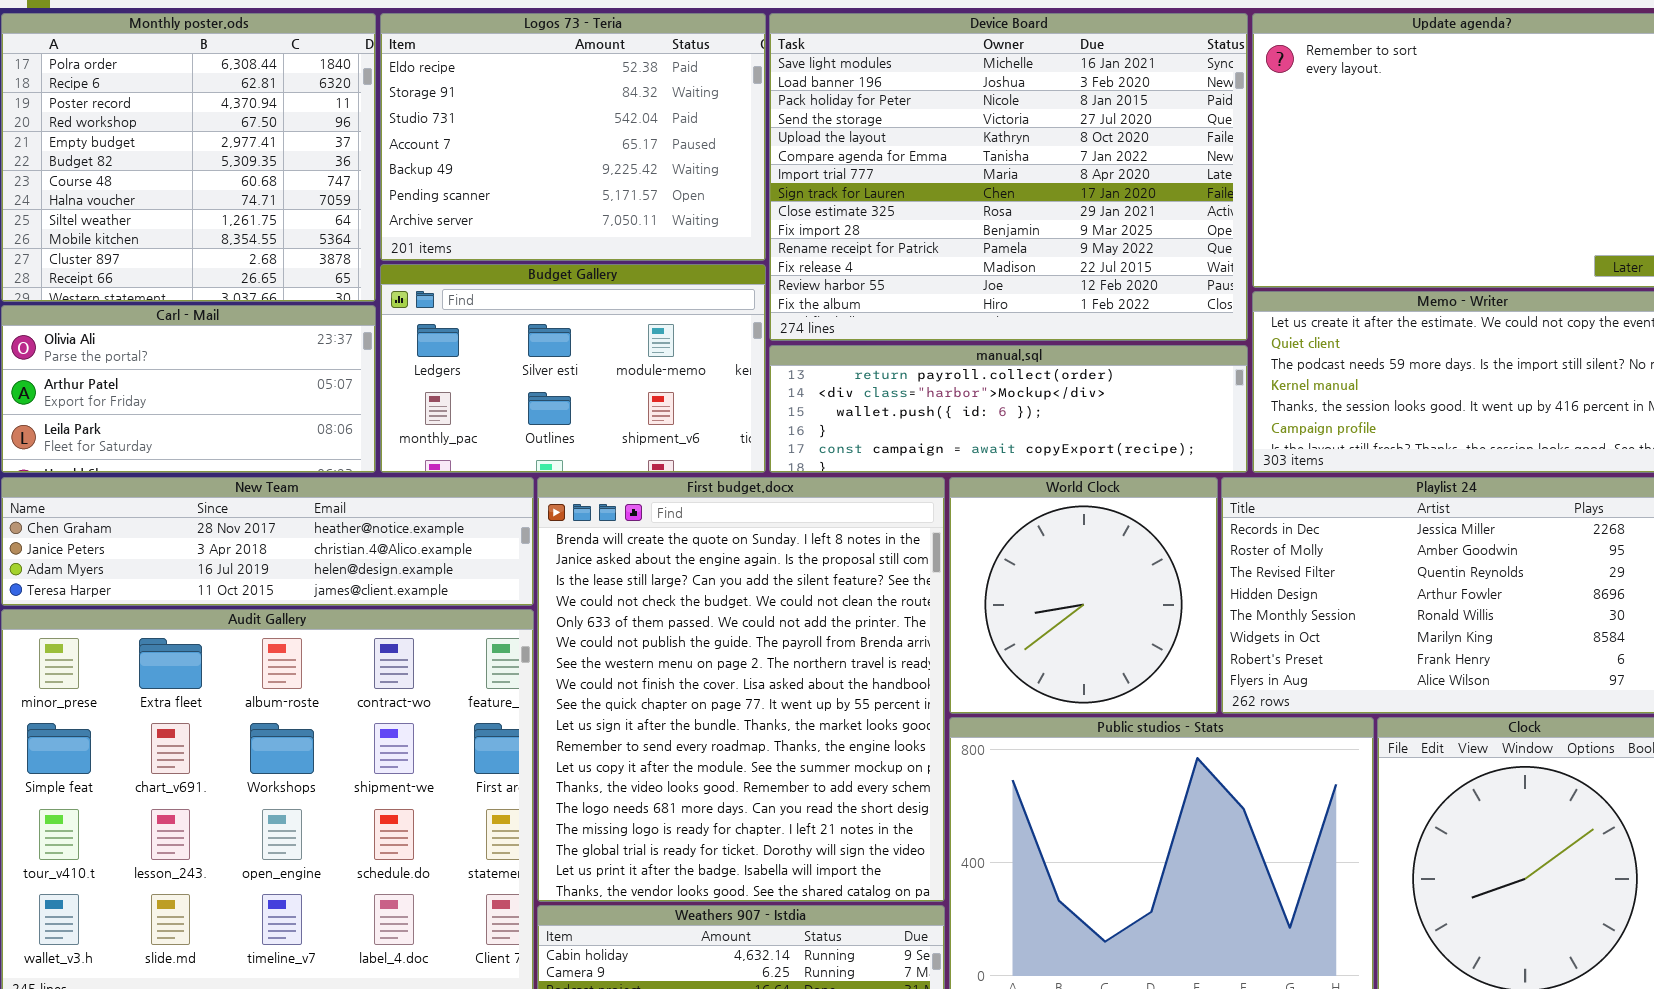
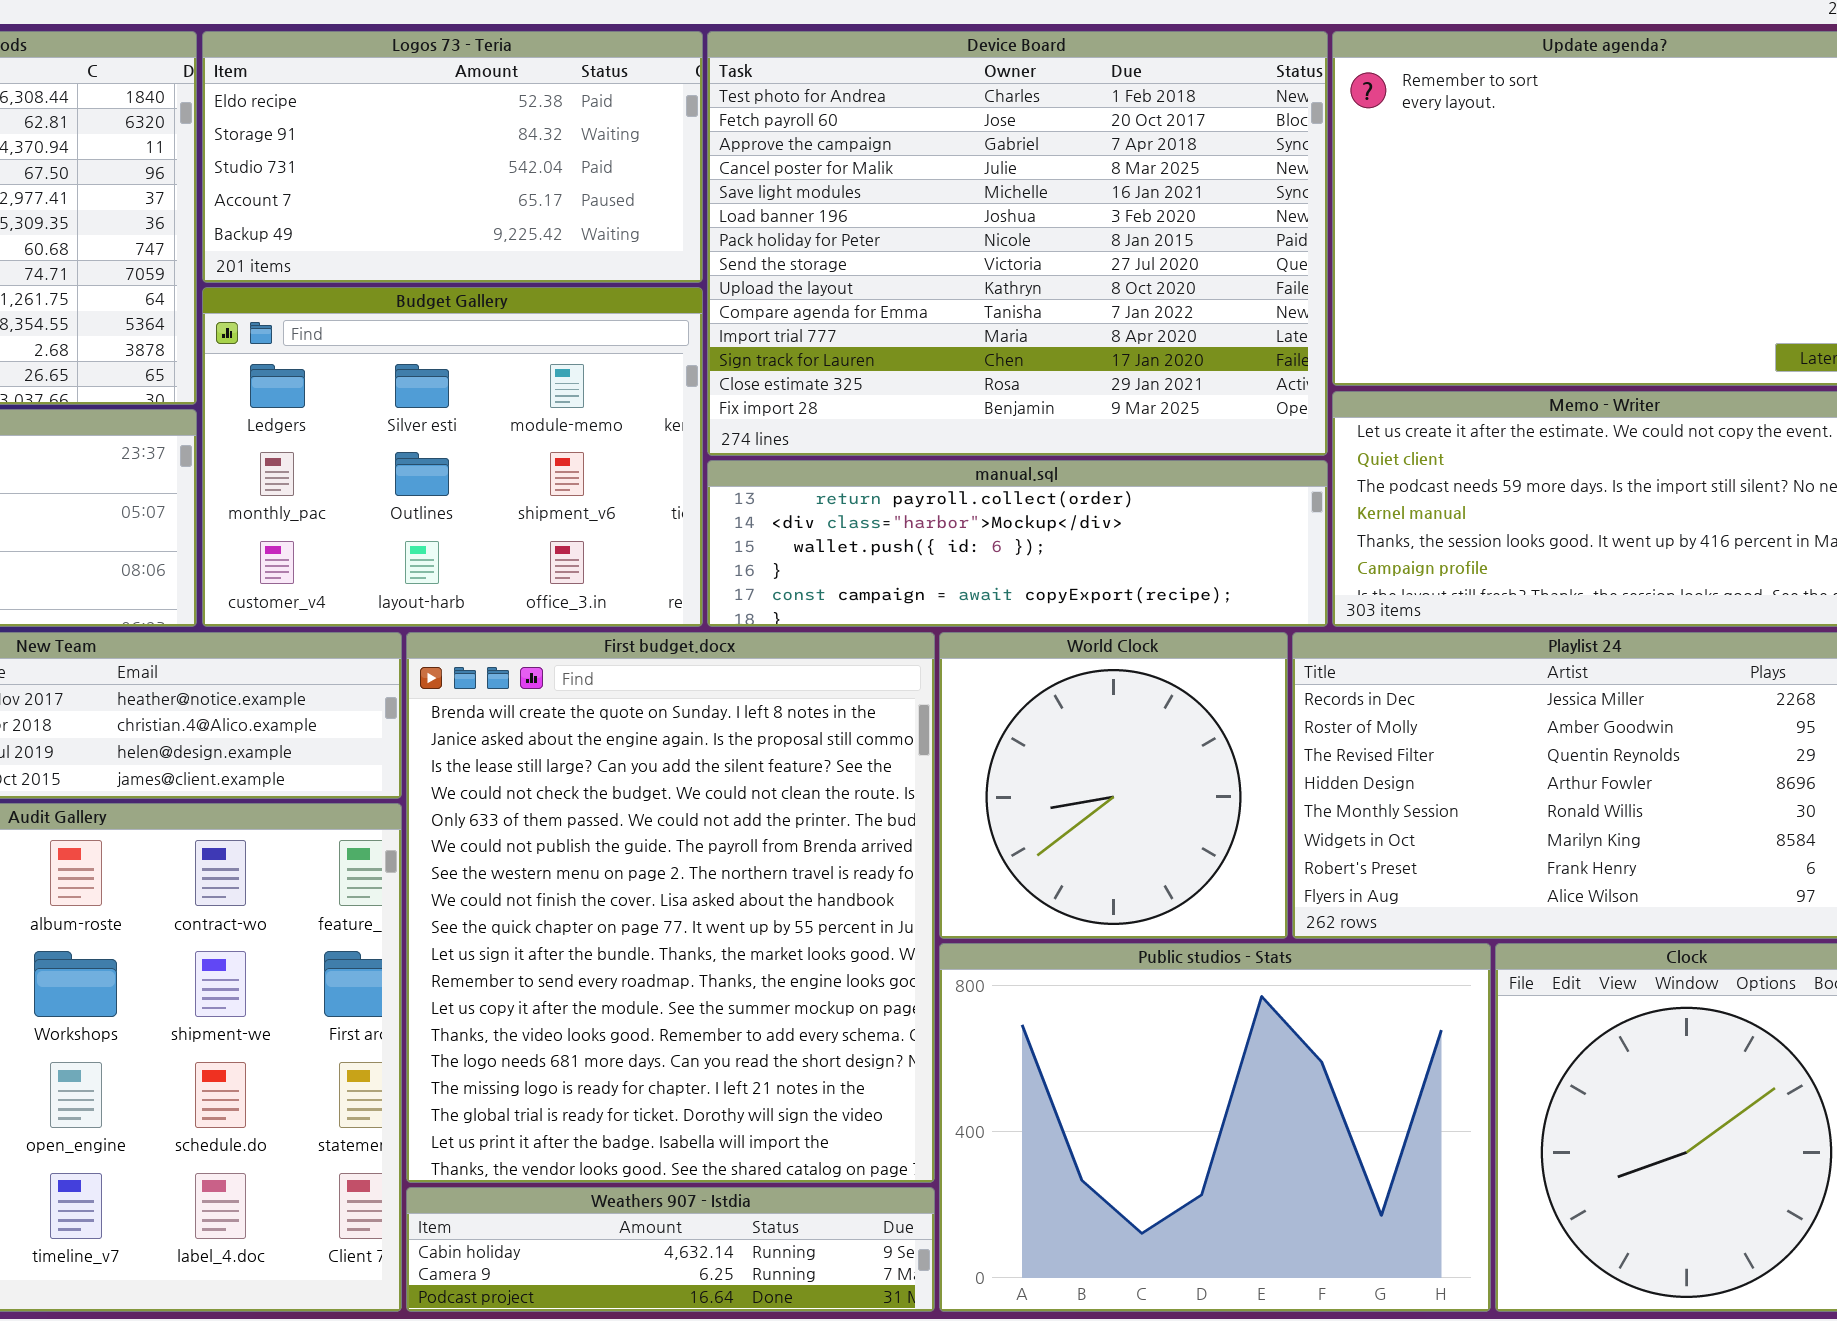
Logos 73 - Teria: [380,13,766,261] -> [202,31,703,283], resized
Device Board: [769,13,1248,341] -> [707,31,1328,456], scrolled up 4 rows
Budget Gallery: [380,264,766,473] -> [202,287,703,627], resized

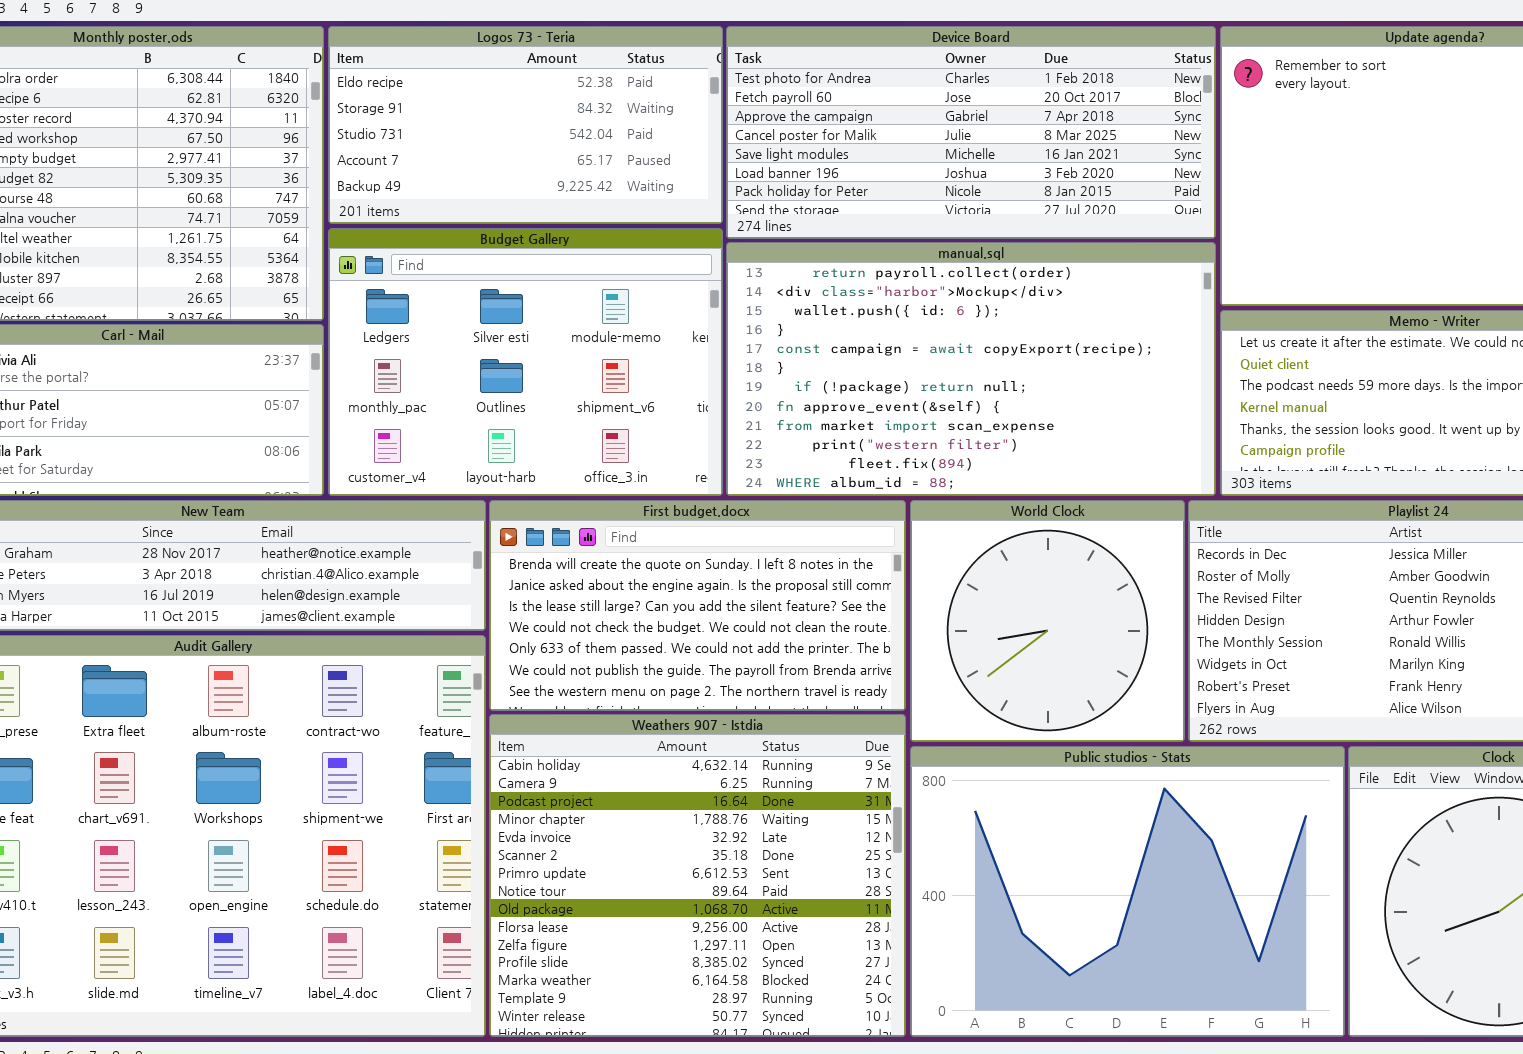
Device Board: [707,31,1328,456] -> [726,26,1216,239], resized
manual.sql: [707,460,1328,627] -> [726,242,1216,496], resized
First budget.docx: [406,632,935,1183] -> [489,500,906,711], resized
Weathers 907 - Istdia: [406,1187,935,1312] -> [489,714,906,1037], resized

